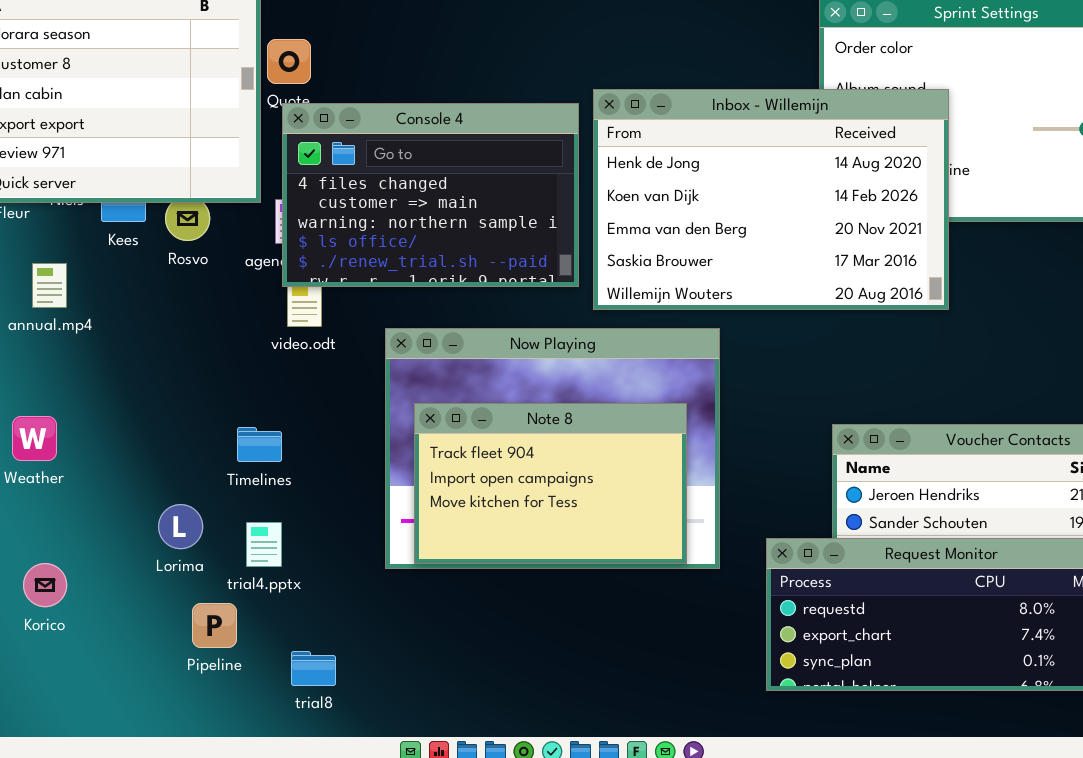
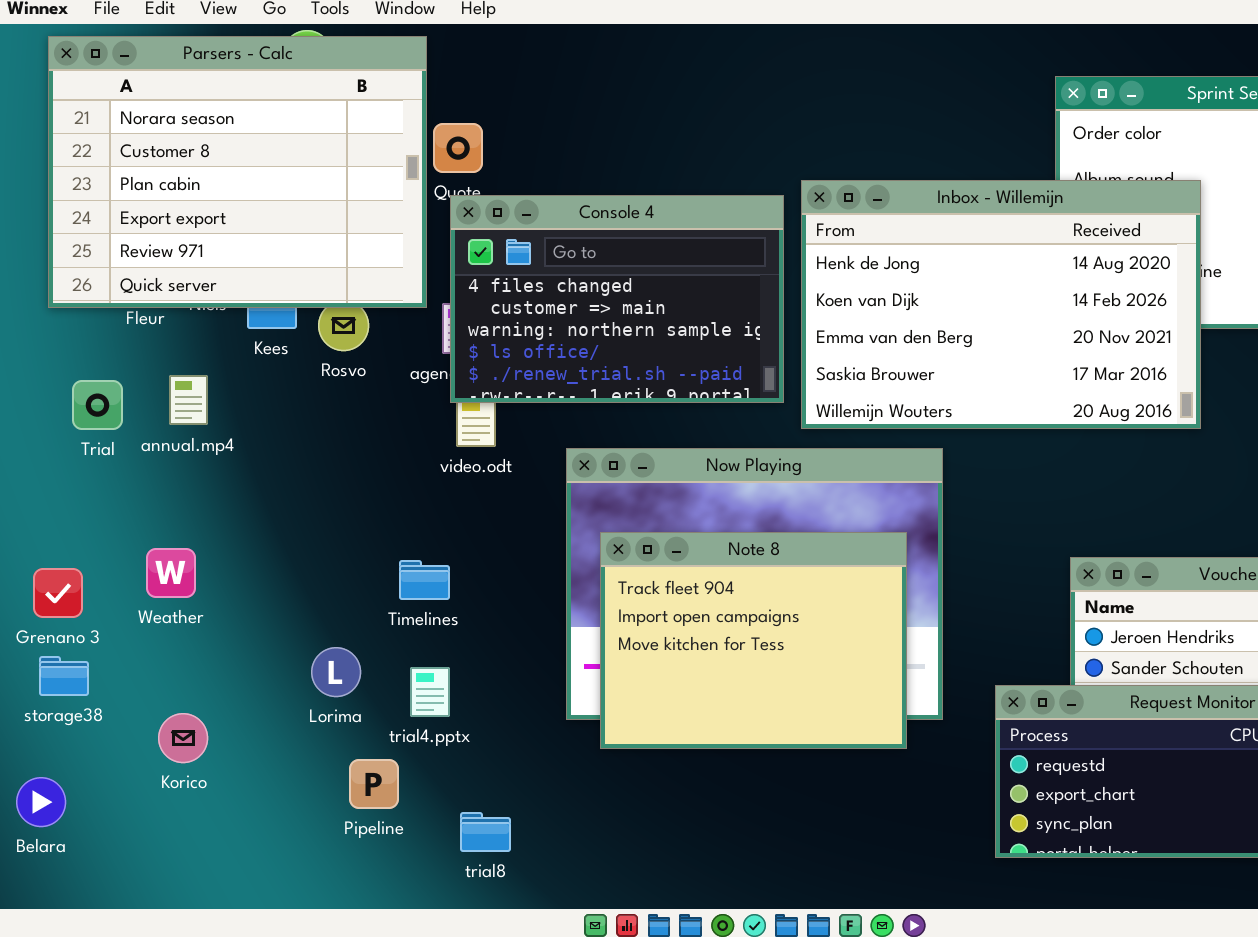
Note 8: [414,403,687,564] -> [600,532,907,749], resized

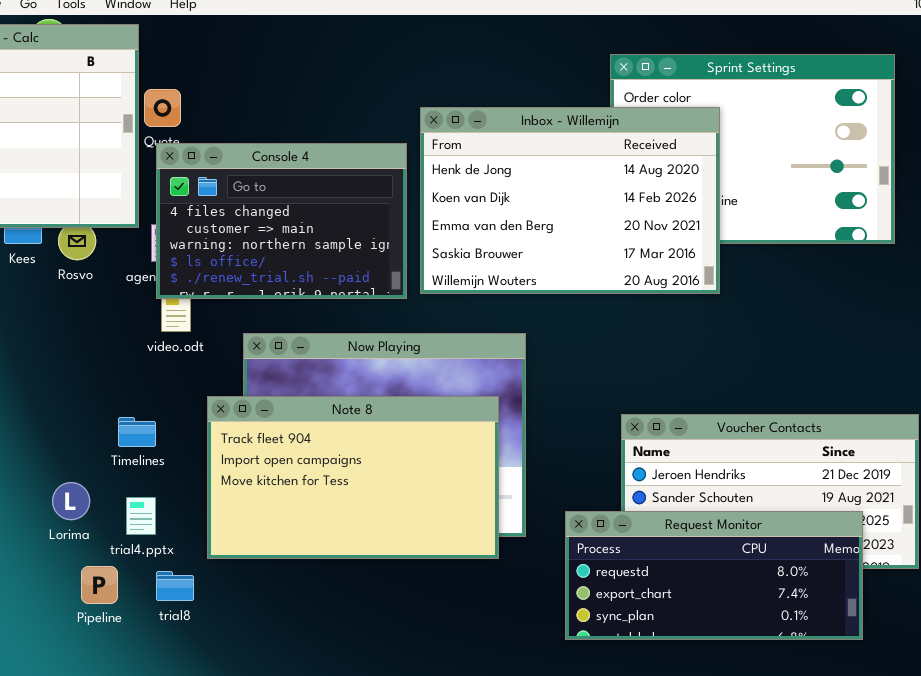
Inbox - Willemijn: [801,180,1201,429] -> [420,107,720,294], moved
Note 8: [600,532,907,749] -> [207,396,499,559], resized
trial8: [460,812,511,852] -> [156,571,194,601], moved

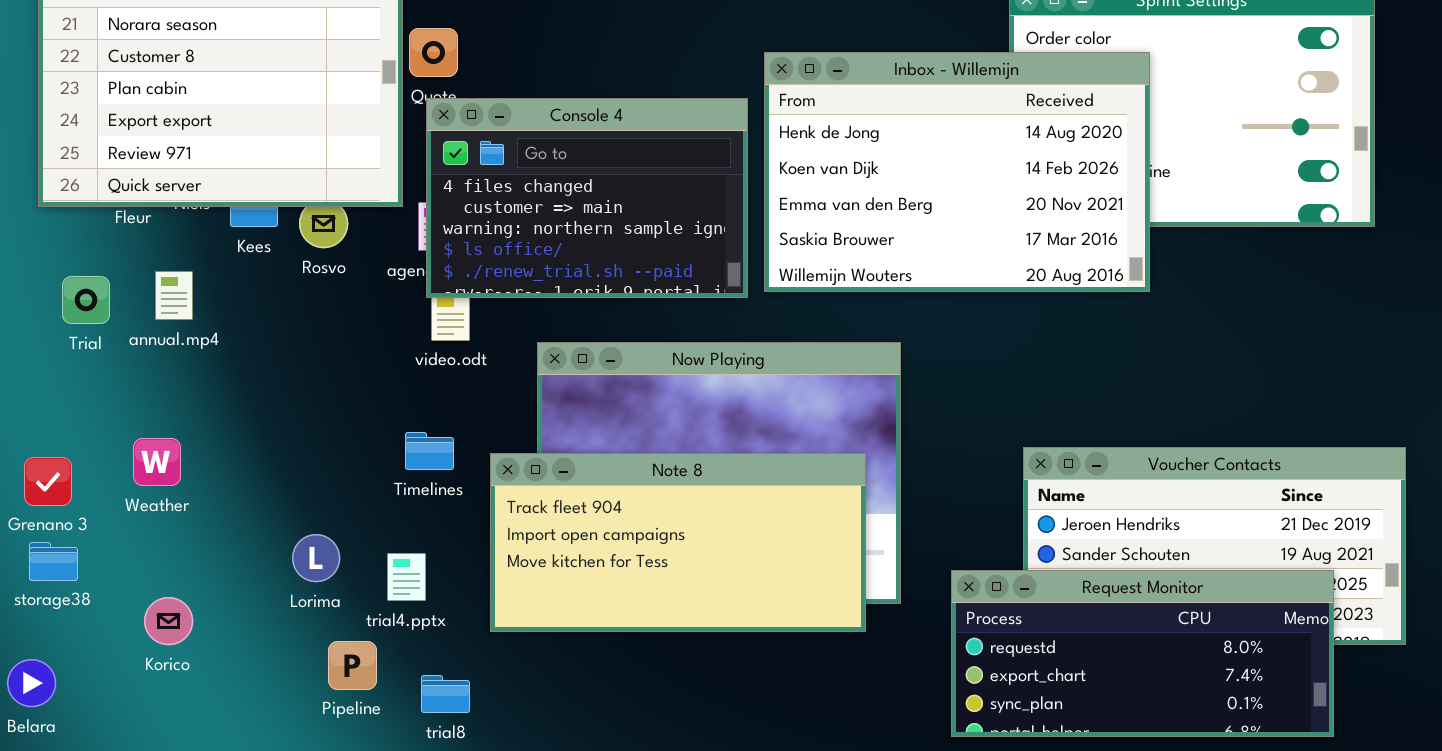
Note 8: [207,396,499,559] -> [490,453,866,632], resized
Timelines: [118,417,156,447] -> [405,432,454,470], moved
trial8: [156,571,194,601] -> [421,675,470,713], moved

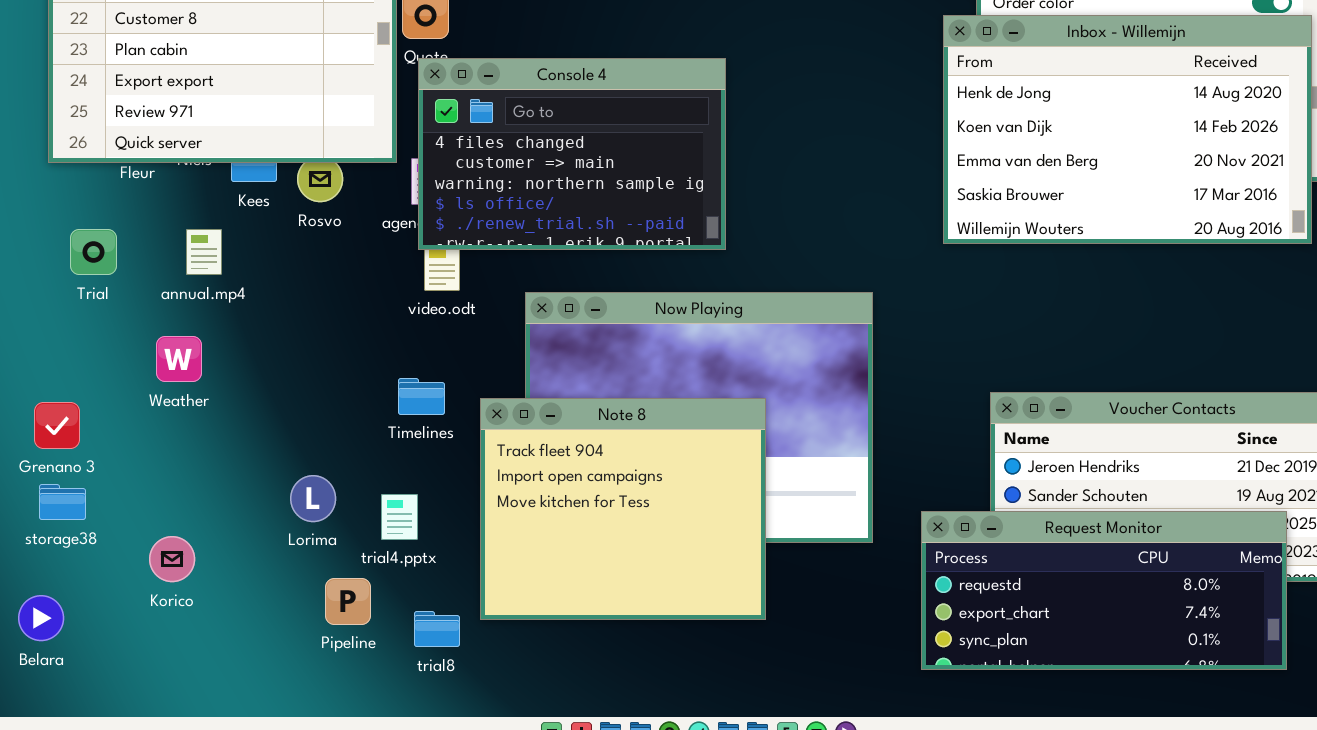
Inbox - Willemijn: [764,52,1150,292] -> [943,15,1312,244], moved
annual.mp4: [155,271,193,320] -> [186,229,222,275], moved
Weather: [133,438,181,486] -> [156,336,202,382], moved
Note 8: [490,453,866,632] -> [480,398,766,620], resized

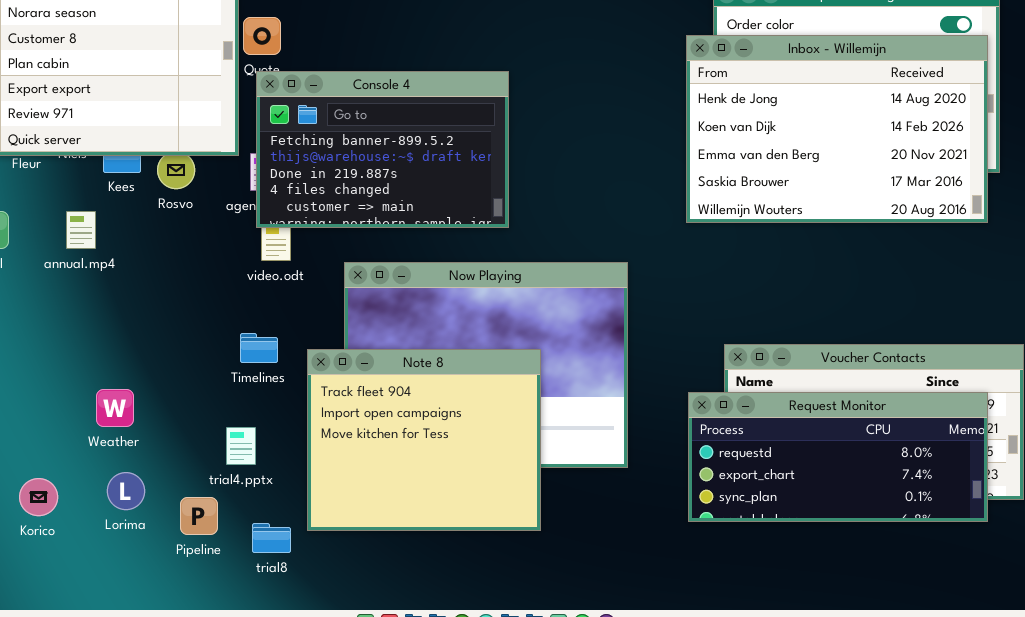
Console 4: [418,58,726,250] -> [256,71,509,228], scrolled up 3 rows
Weather: [156,336,202,382] -> [96,389,134,427], moved
Lorima: [290,475,336,522] -> [107,472,145,510], moved
Request Monitor: [921,511,1287,670] -> [688,392,988,522], moved
Korico: [149,536,195,582] -> [19,478,58,516], moved

